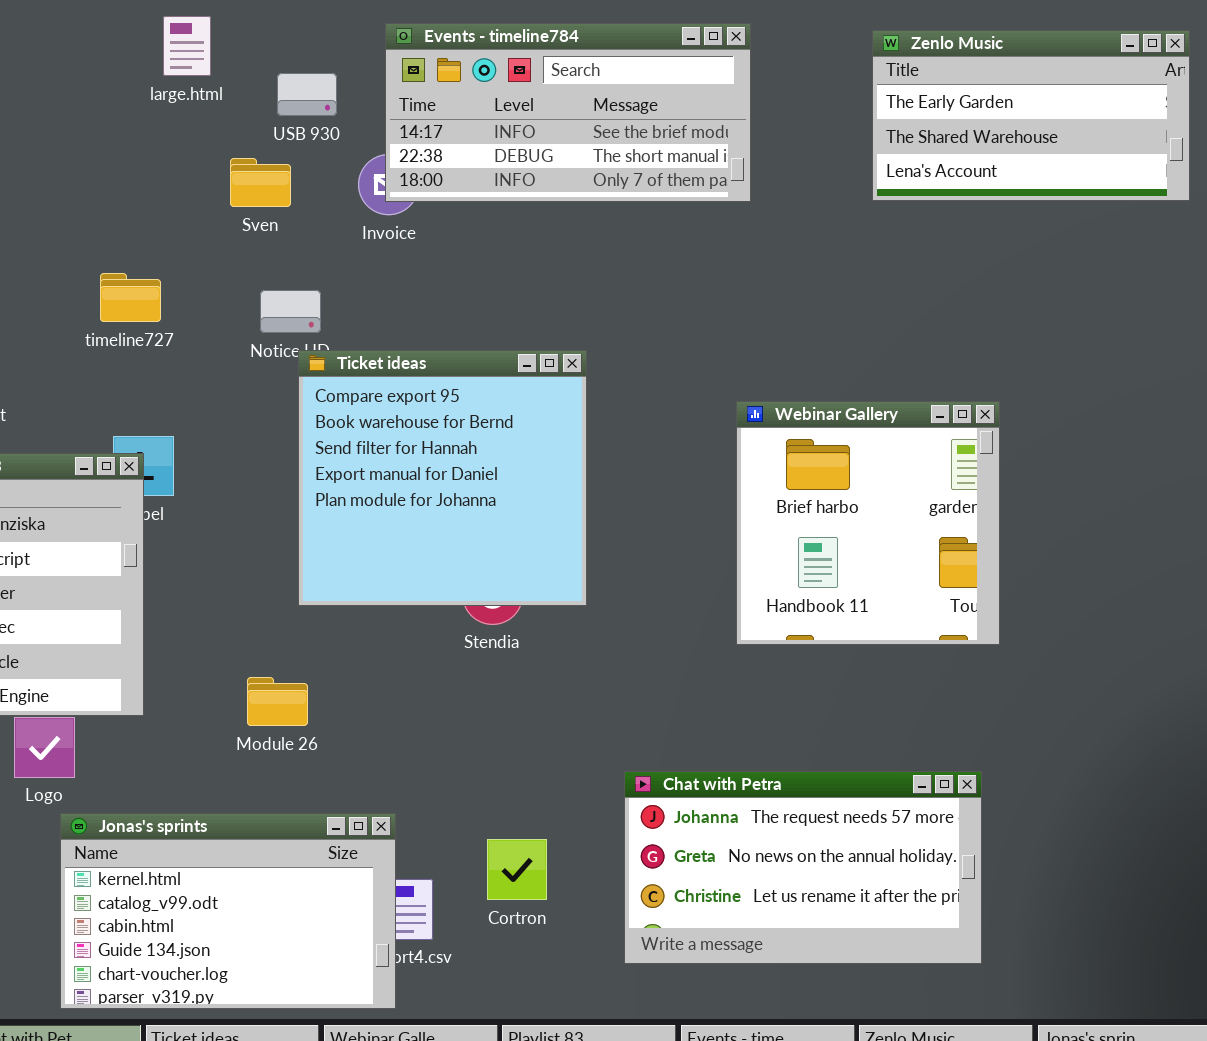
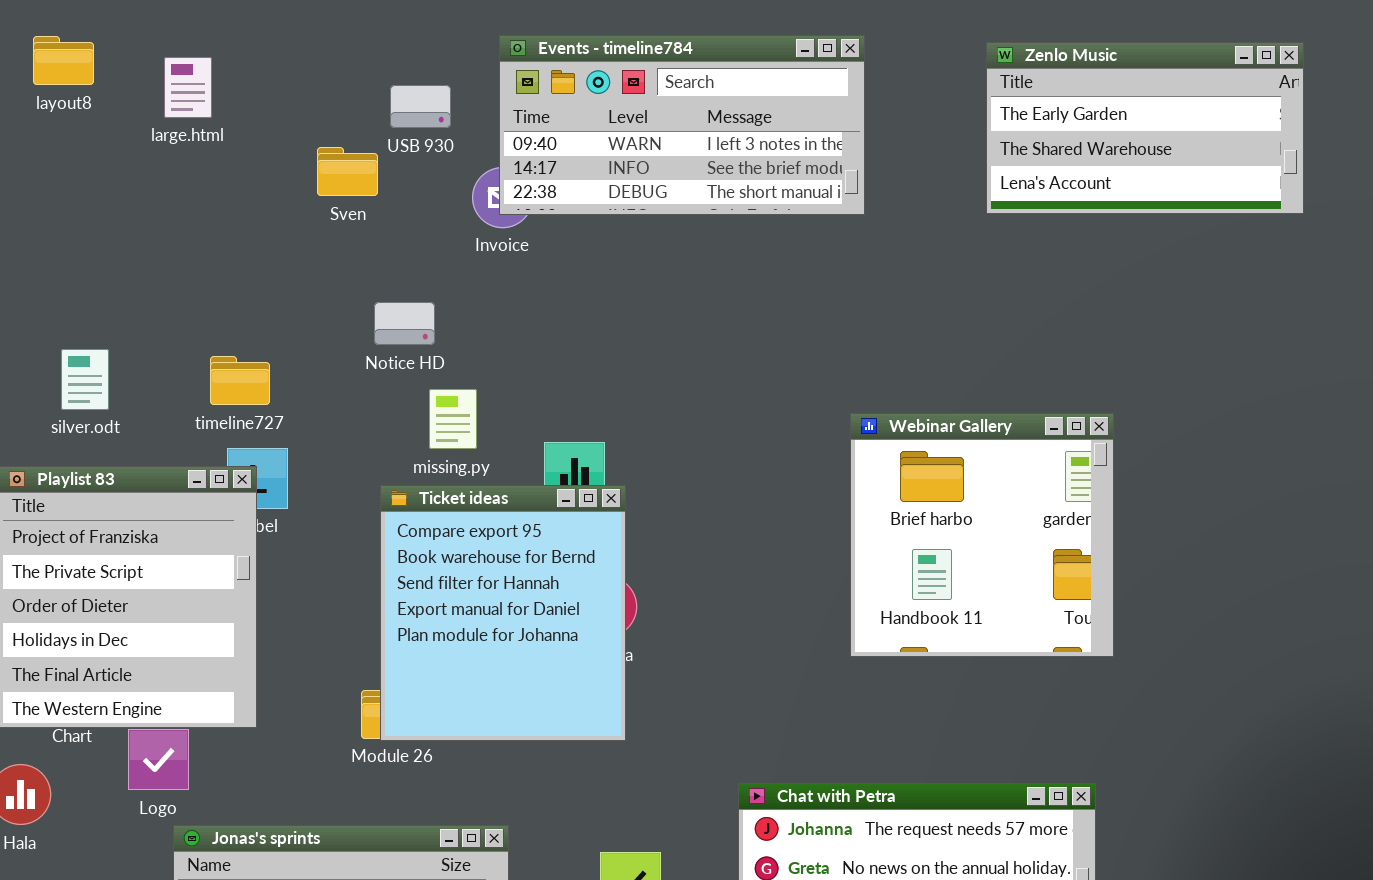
large.html: [163,16,211,76] -> [164,57,212,118], moved
Events - timeline784: [385,23,751,202] -> [499,35,865,215], scrolled up 1 row
Sven: [230,158,291,207] -> [317,147,378,196], moved
timeline727: [100,273,161,322] -> [210,356,270,405], moved
Ticket ideas: [298,350,587,606] -> [380,485,626,741], moved, resized

